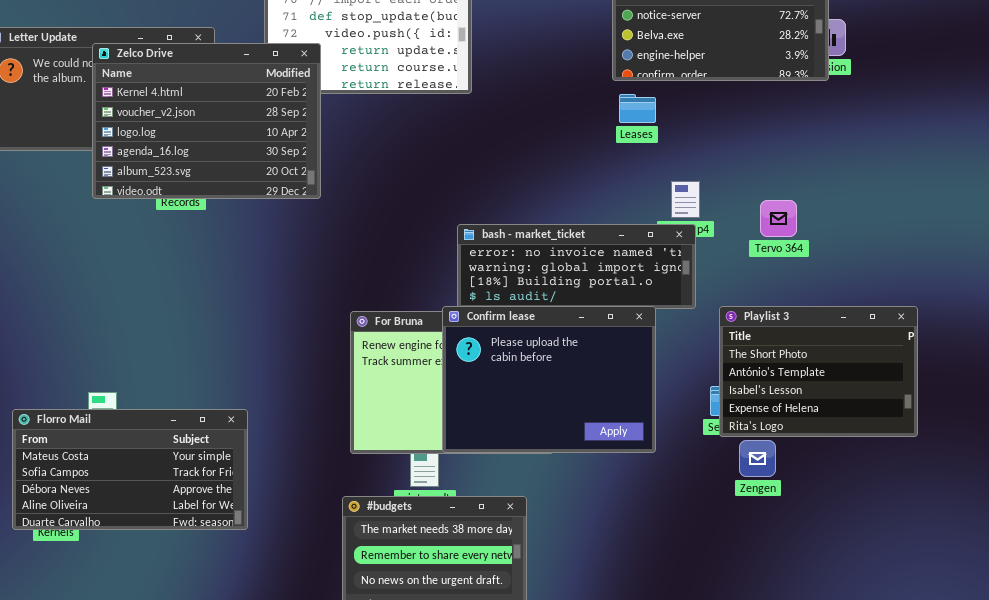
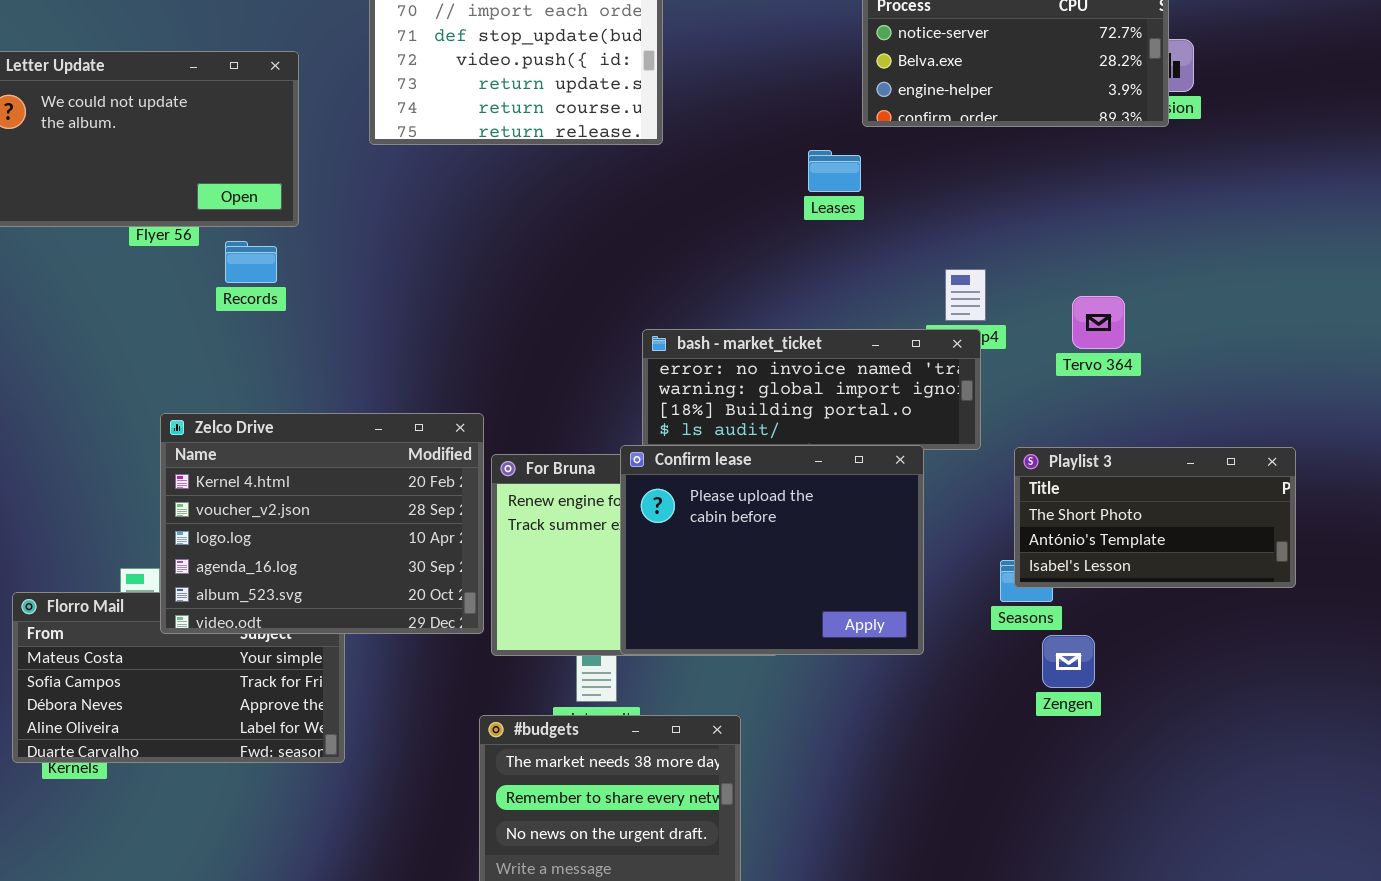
Zelco Drive: [92,43,321,199] -> [160,413,484,634], moved
Leases: [619,94,656,123] -> [808,150,861,192], moved
Playlist 3: [719,306,918,437] -> [1014,447,1296,588], resized

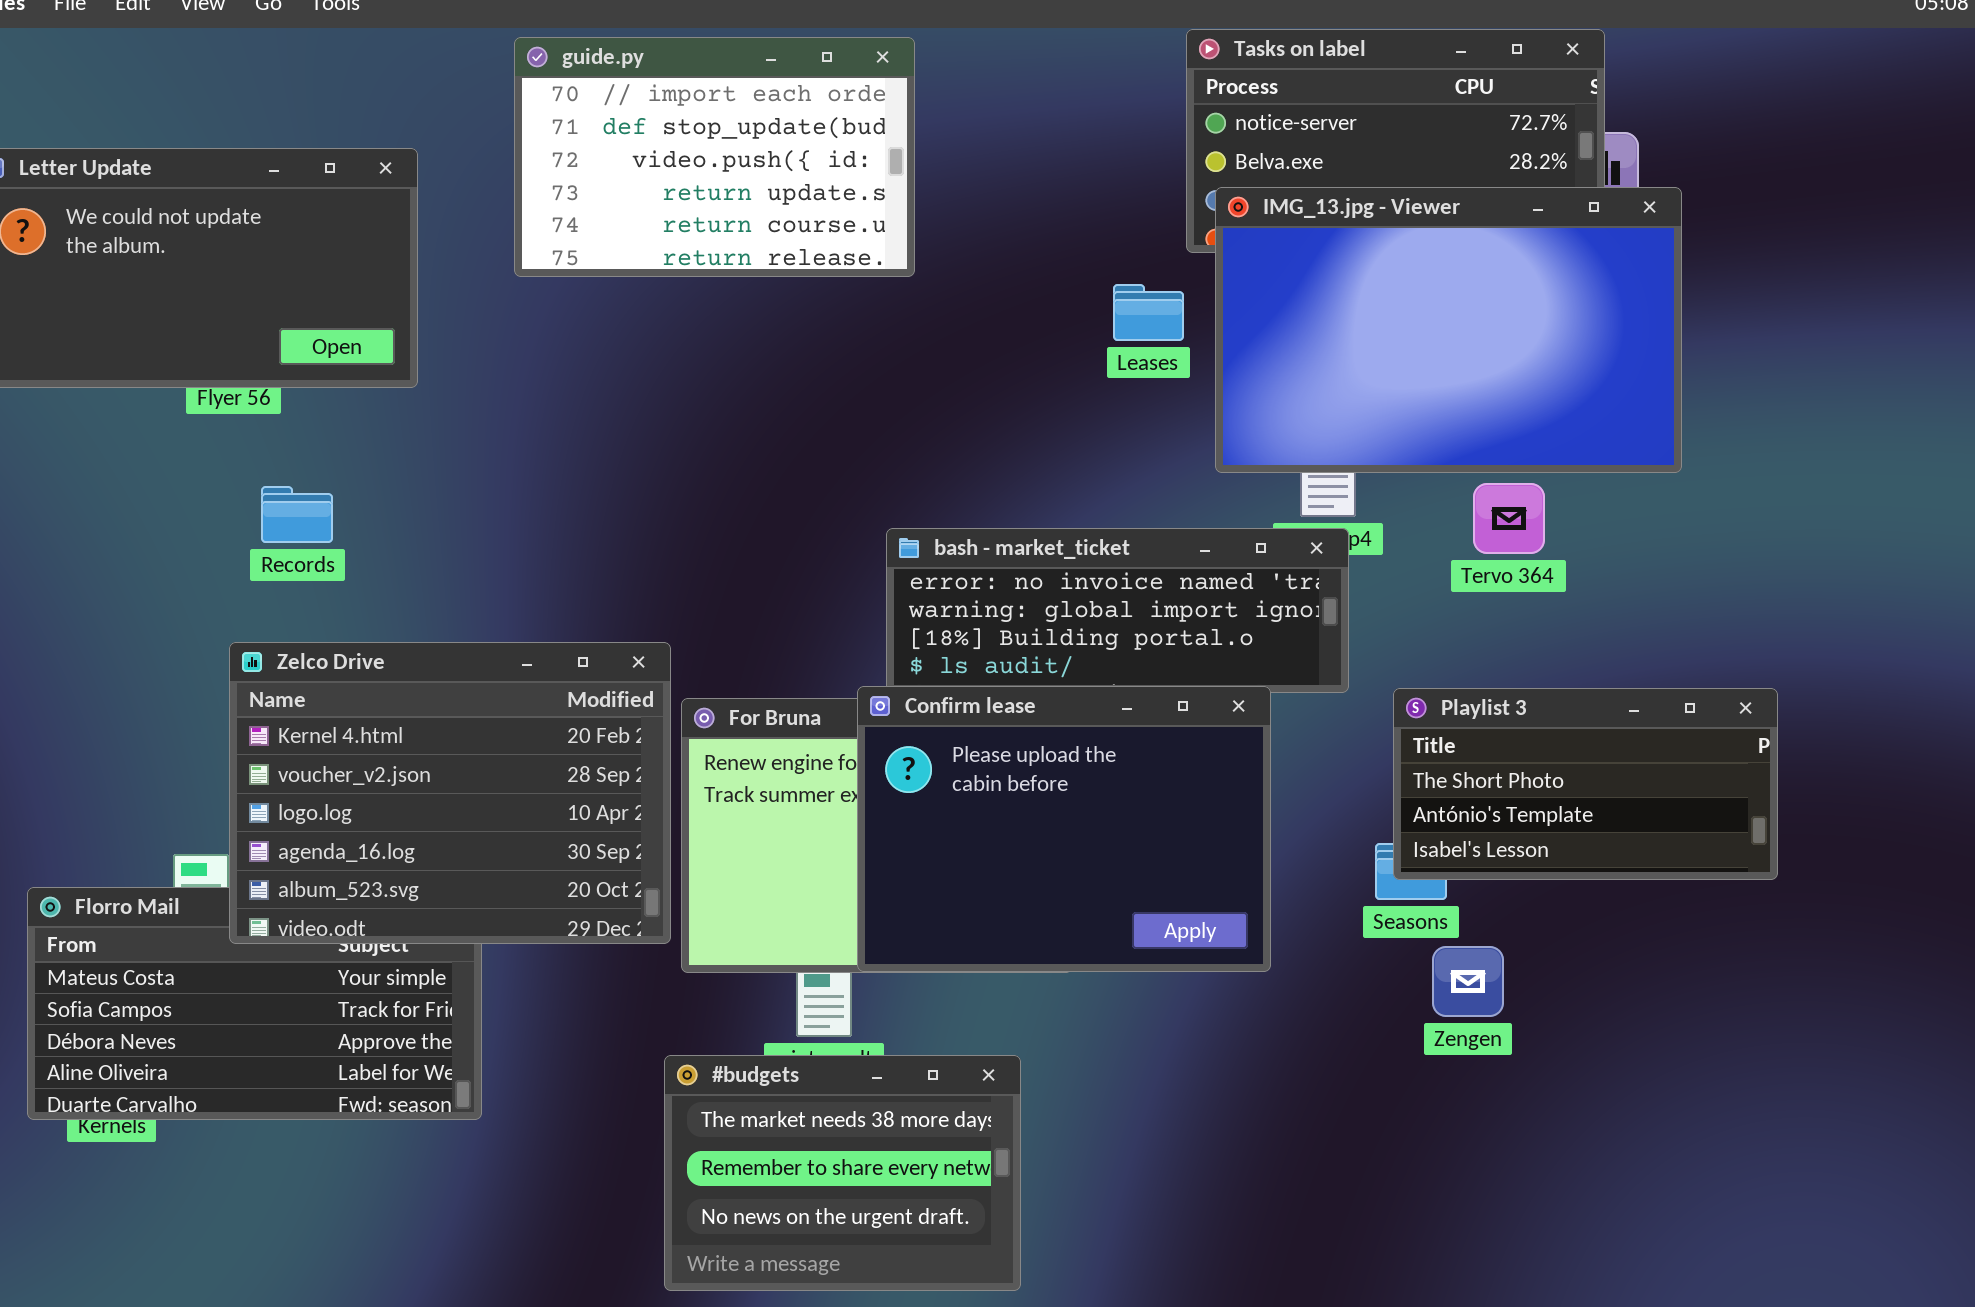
IMG_13.jpg - Viewer: none -> [1215,187,1682,473], opened
Records: [225,241,277,283] -> [261,486,333,543], moved

